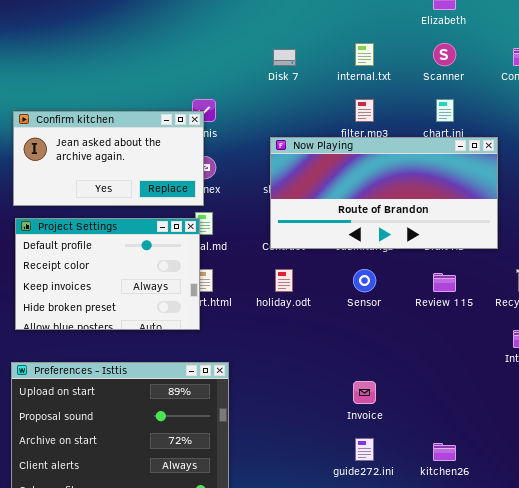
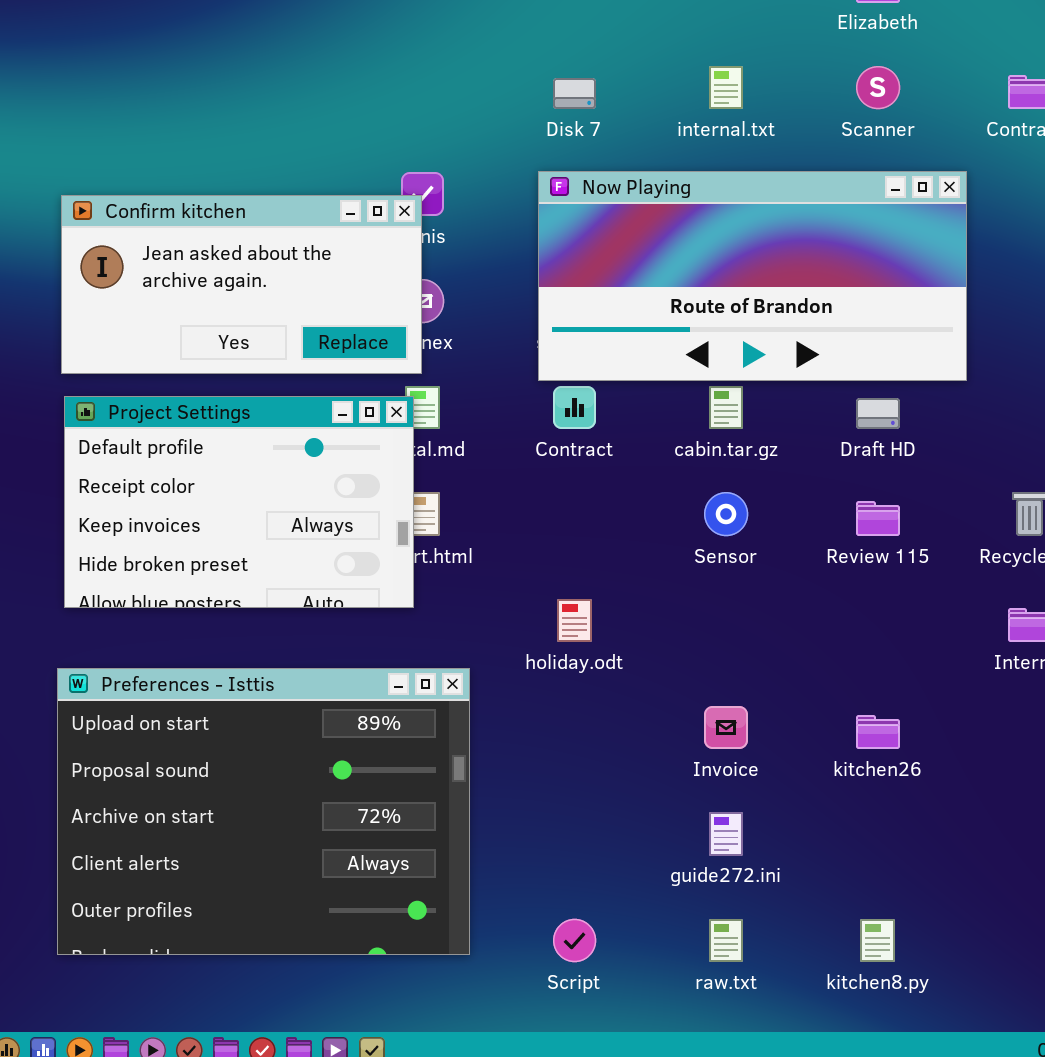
Now Playing: [270,137,498,249] -> [538,171,967,381], moved
holiday.odt: [275,269,293,292] -> [557,599,592,642], moved
kitchen26: [433,443,456,461] -> [856,715,900,749], moved

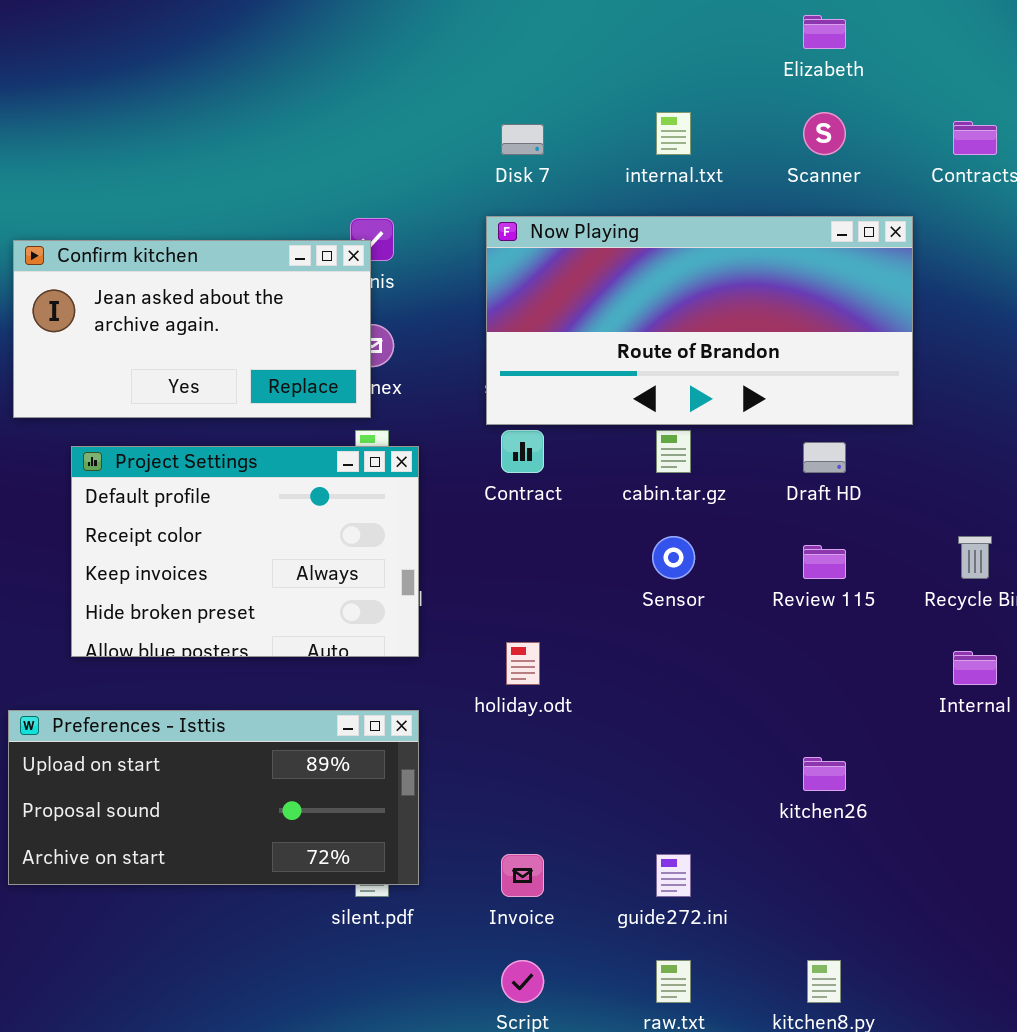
Project Settings: [64,396,414,608] -> [71,446,419,657], moved
Preferences - Isttis: [57,668,470,955] -> [8,710,419,885], resized
Invoice: [704,706,748,749] -> [501,854,544,897], moved

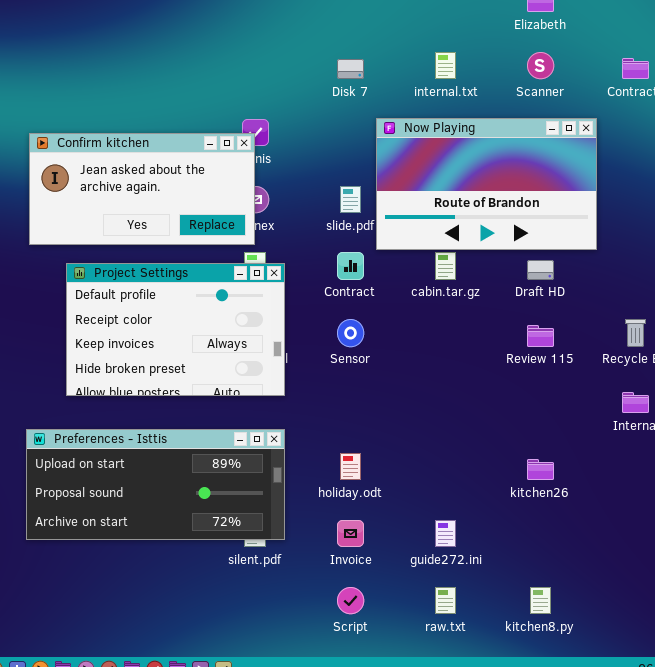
Now Playing: [486,216,913,425] -> [376,118,597,250], resized
Sensor: [652,536,695,579] -> [337,319,364,347], moved
holiday.odt: [506,642,540,685] -> [340,453,361,480], moved

